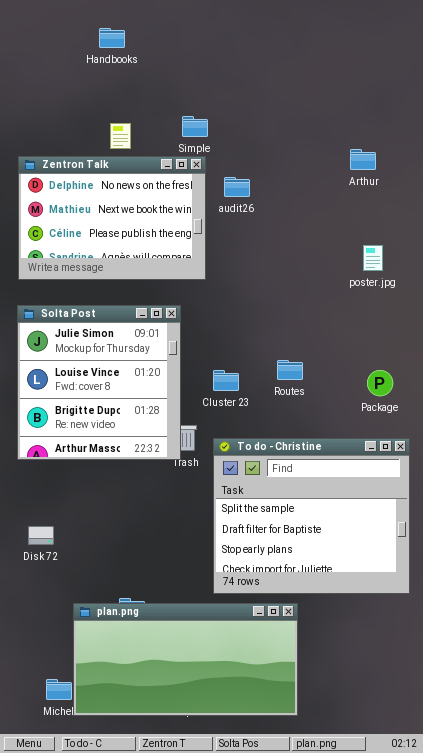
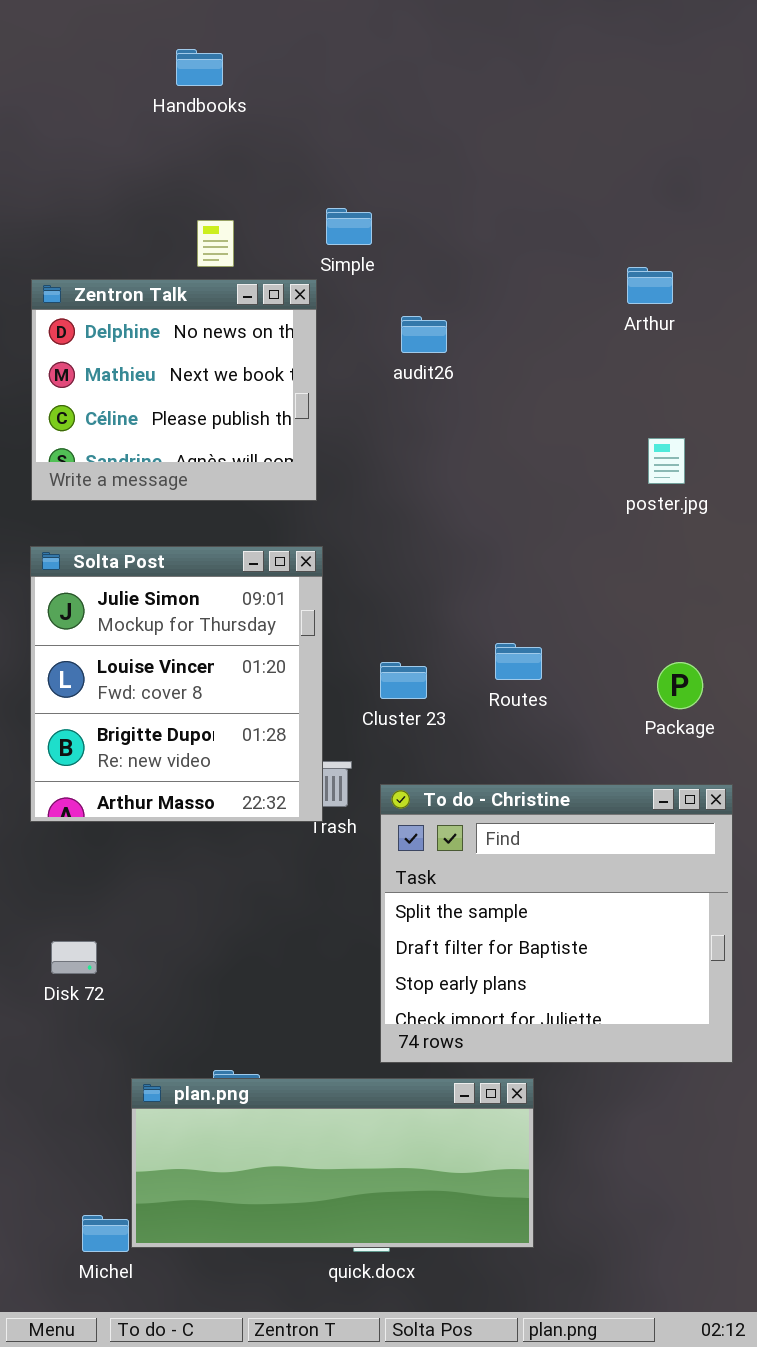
Zentron Talk: [18,156,206,280] -> [31,279,317,501], resized
plan.png: [73,603,298,716] -> [131,1078,534,1248], resized

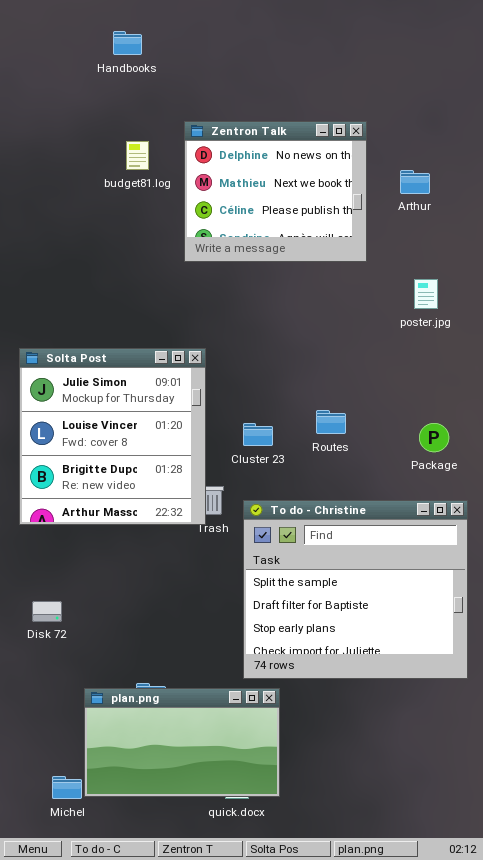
Zentron Talk: [31,279,317,501] -> [184,121,367,262], moved
plan.png: [131,1078,534,1248] -> [84,688,280,797], resized

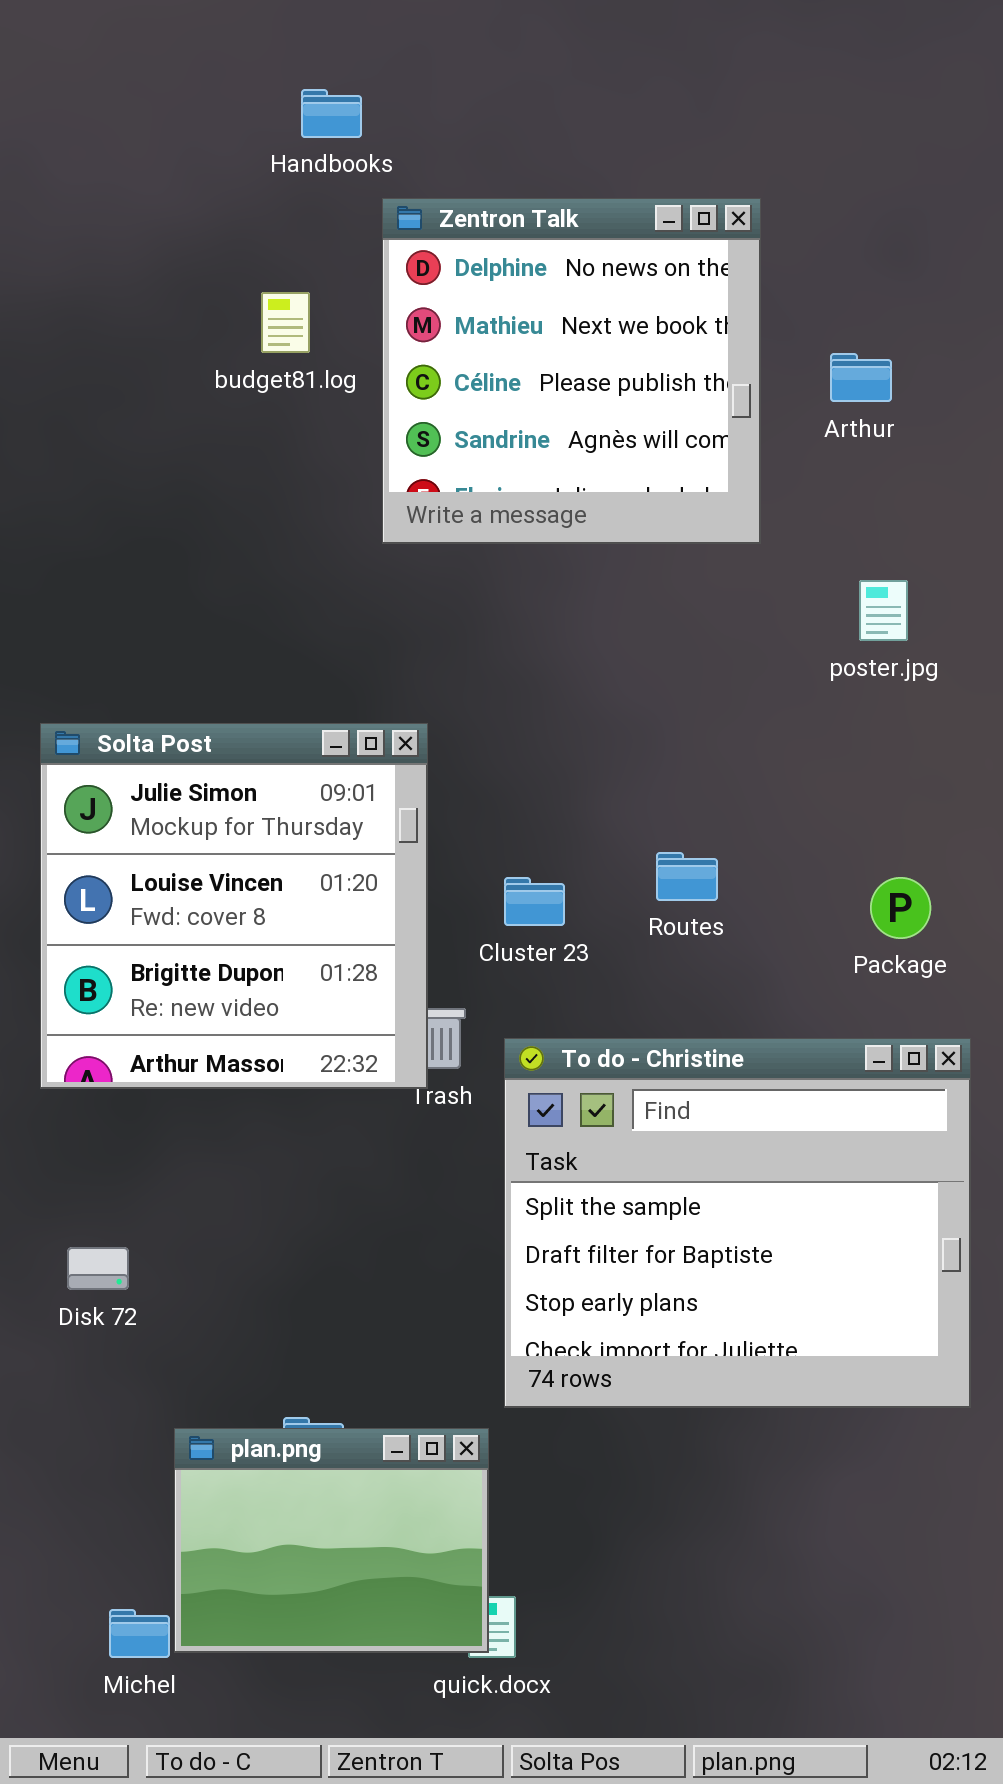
Handbooks: [113,31,142,55] -> [301,89,362,138], moved
Zentron Talk: [184,121,367,262] -> [382,198,761,544], resized
plan.png: [84,688,280,797] -> [174,1428,489,1653], resized

